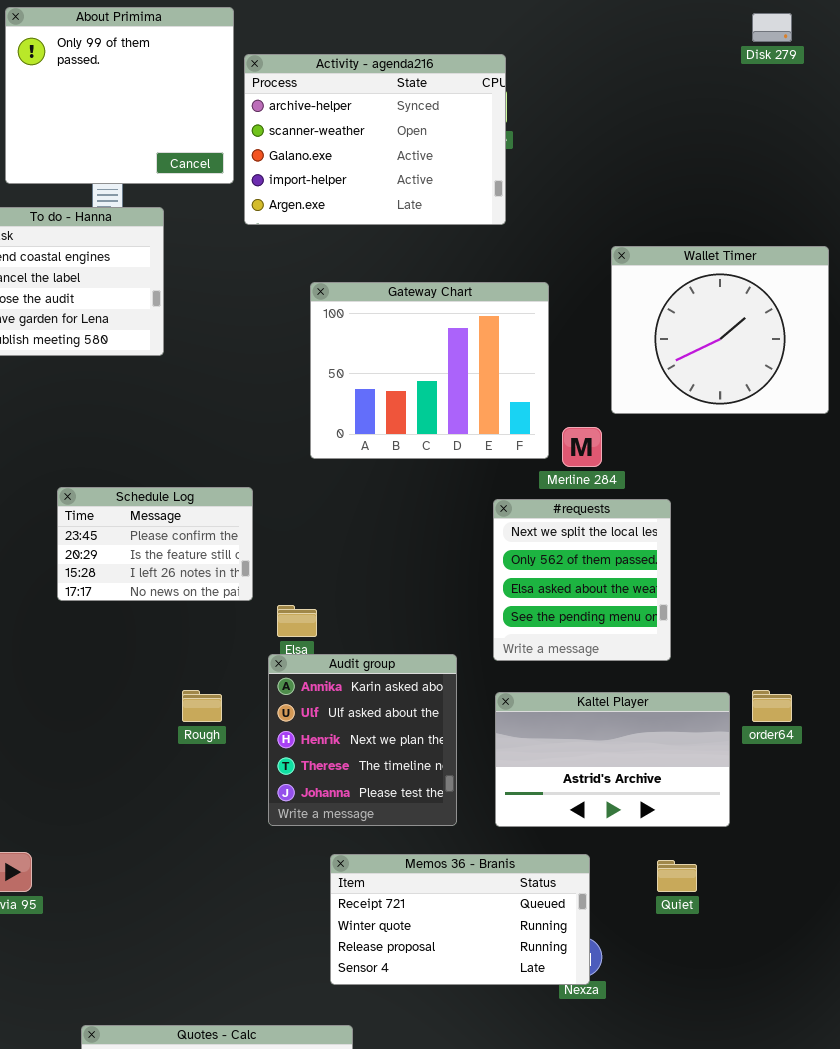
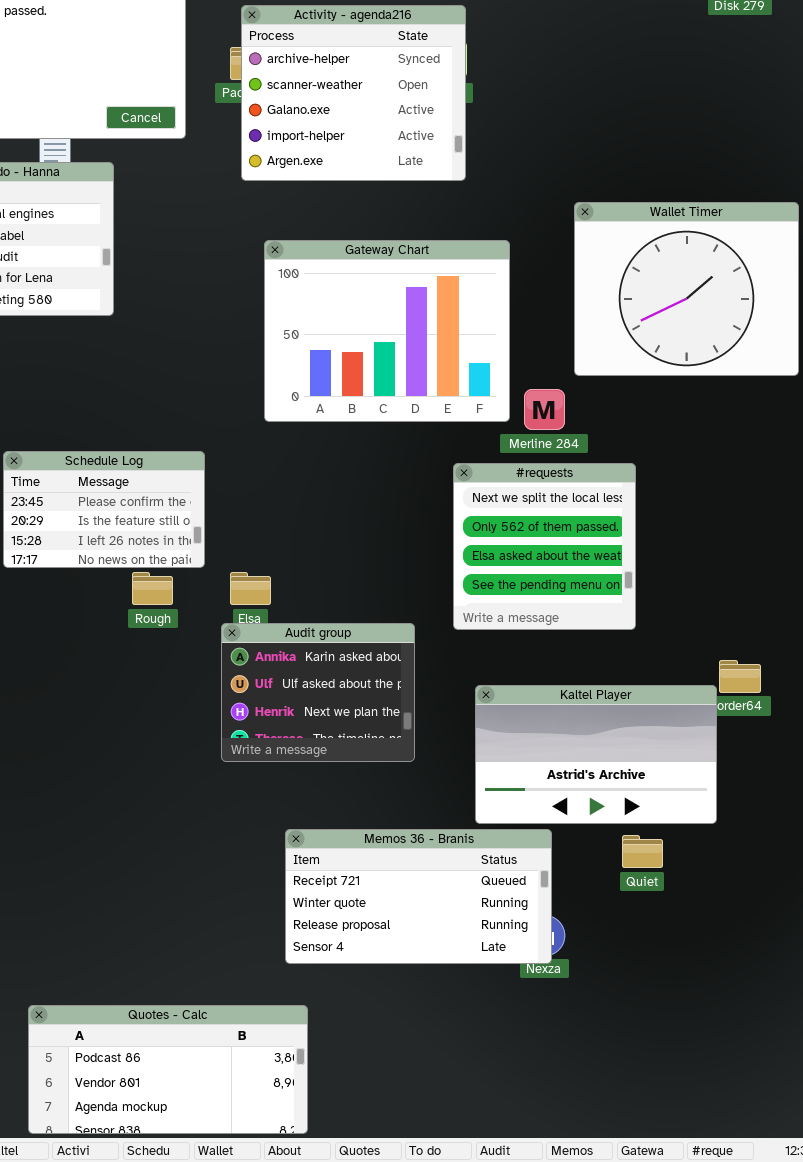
Activity - agenda216: [244,54,506,225] -> [241,5,466,181], resized
Audit group: [268,654,457,826] -> [221,623,415,762], resized
Rough: [182,690,222,722] -> [132,572,173,605], moved
Kaltel Player: [495,692,730,827] -> [475,685,717,824], moved

